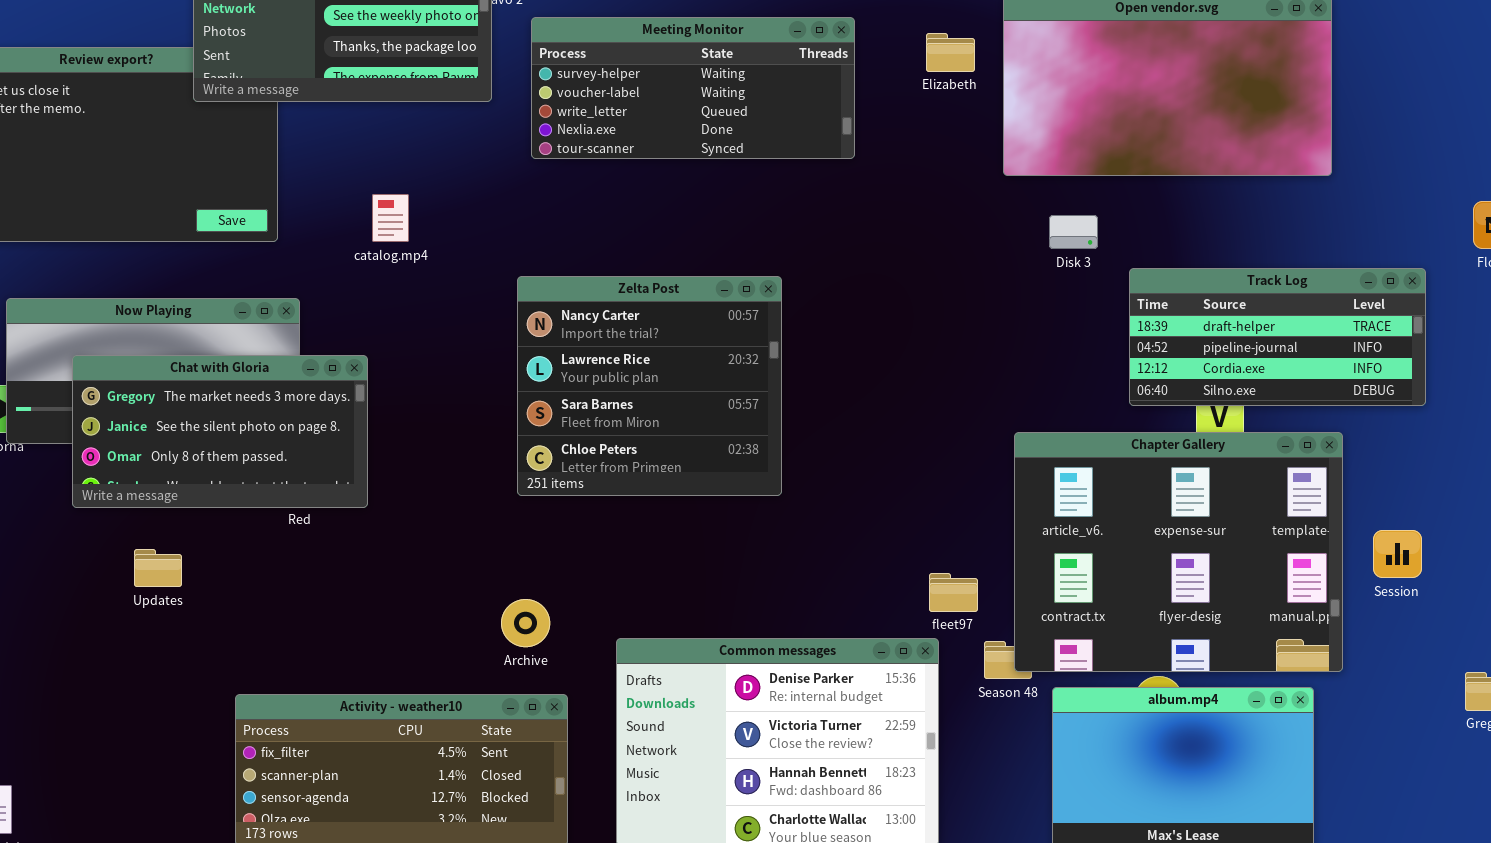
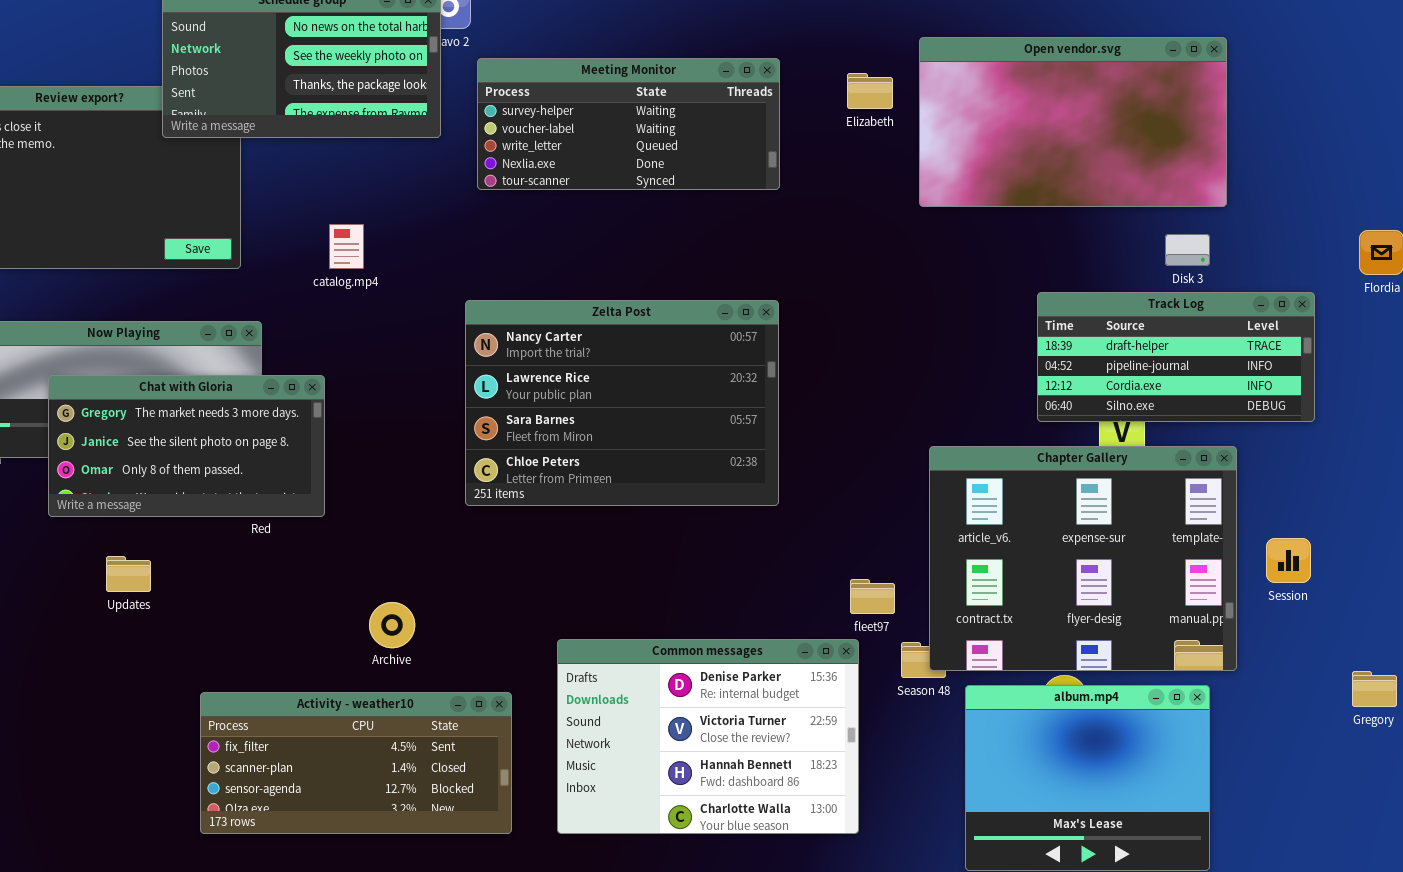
Disk 3: [1049,215,1098,249] -> [1165,234,1210,266], moved
Zelta Post: [517,276,782,496] -> [465,300,779,506], resized
Archive: [501,599,550,647] -> [369,602,415,648], moved

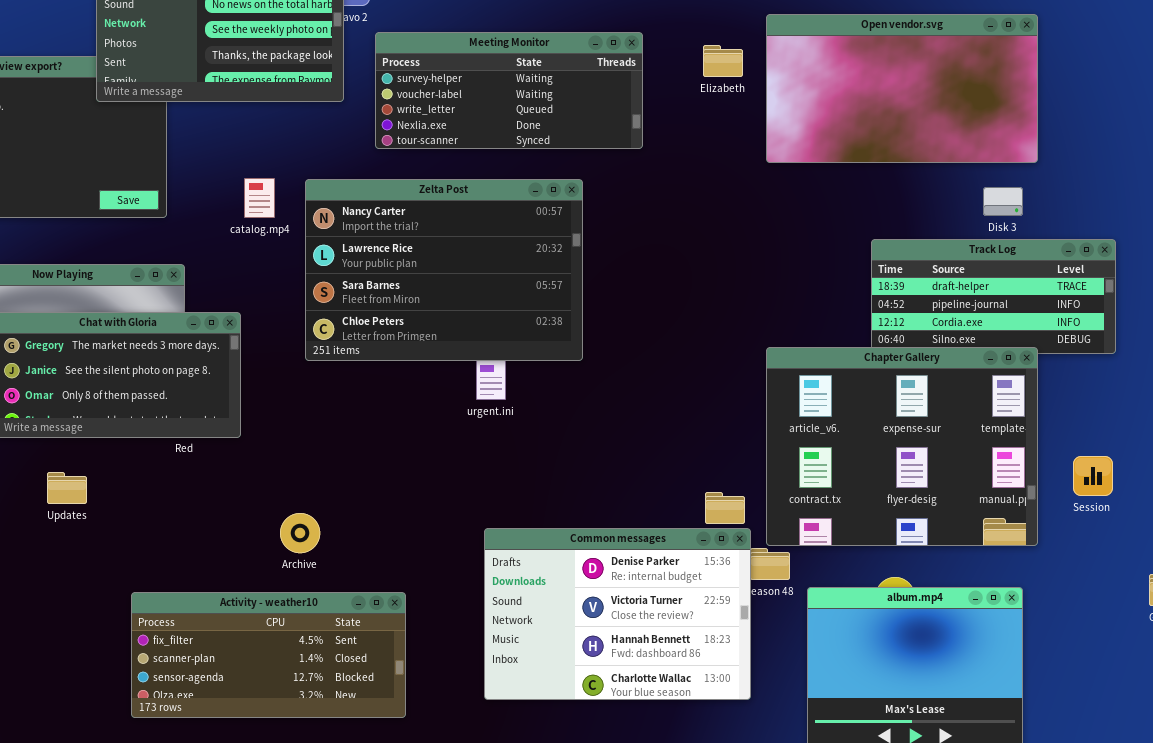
Zelta Post: [465,300,779,506] -> [305,179,583,361], moved
Chapter Gallery: [929,446,1237,671] -> [766,347,1038,546], moved
Common messages: [557,639,859,834] -> [484,528,751,700], moved

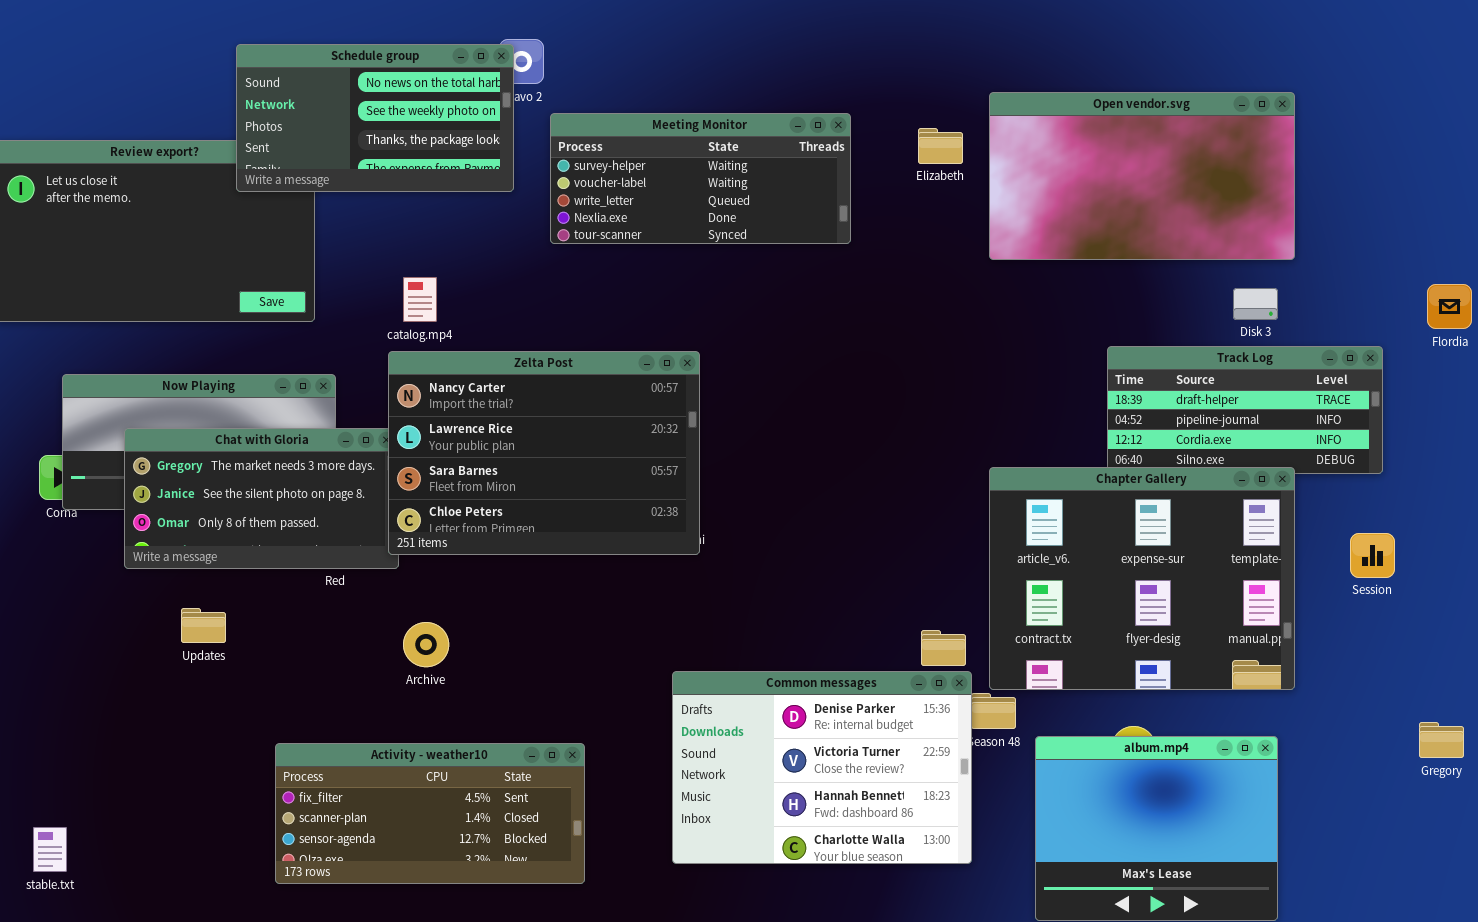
Zelta Post: [305,179,583,361] -> [388,351,700,555], moved
Session: [1073,456,1113,496] -> [1350,533,1395,578], moved
Archive: [280,513,320,553] -> [403,622,449,667], moved

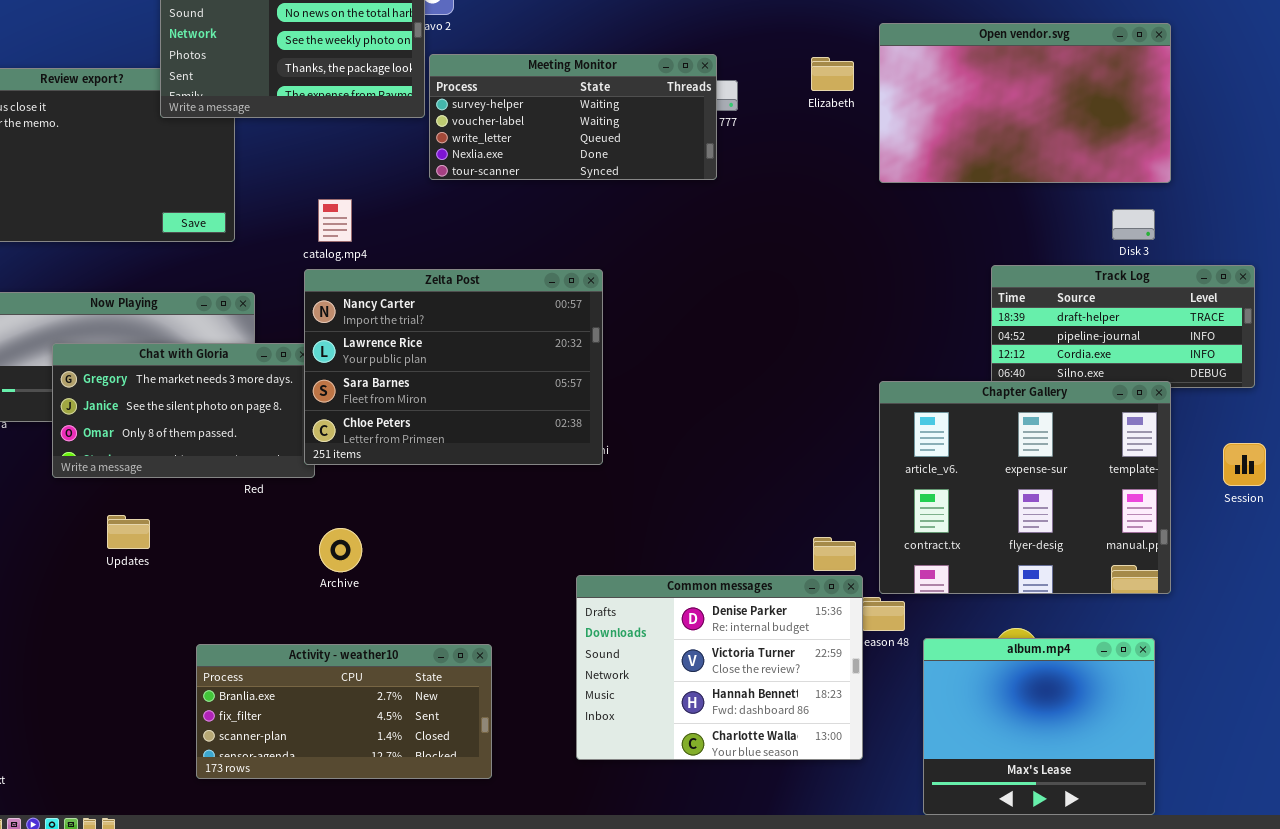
Meeting Monitor: [550,113,851,244] -> [429,54,717,180], moved
Activity - weather10: [275,743,585,884] -> [196,644,492,779], scrolled up 1 row

